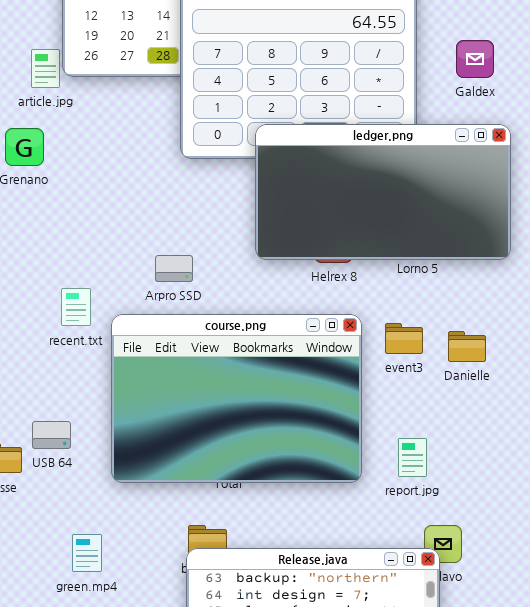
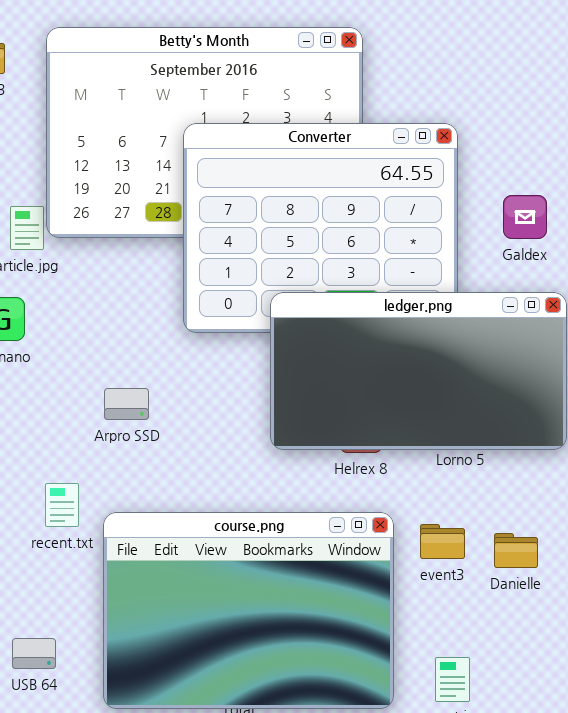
Arpro SSD: [155,255,193,282] -> [104,388,149,420], moved

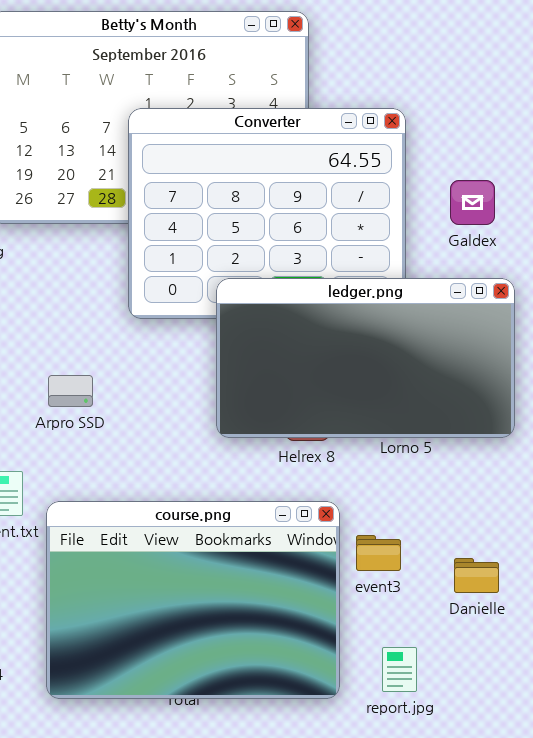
event3: [420,524,465,559] -> [356,535,401,571], moved
Danielle: [494,533,538,568] -> [454,558,499,593], moved

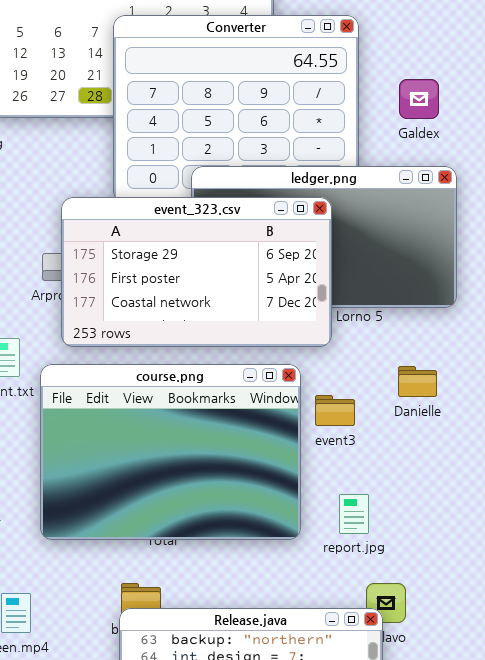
event_323.csv: none -> [61,197,332,347], opened
Danielle: [454,558,499,593] -> [398,366,437,397], moved

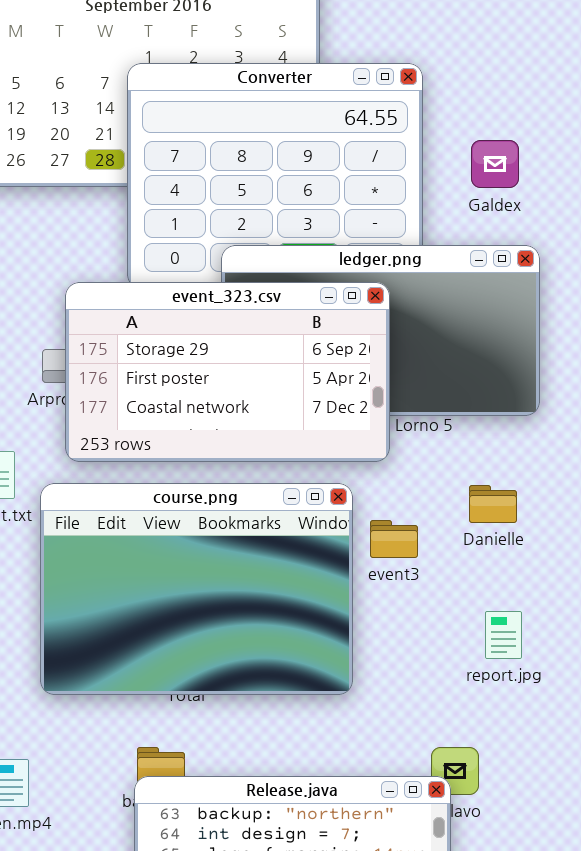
report.jpg: [339,494,369,534] -> [485,611,522,659], moved

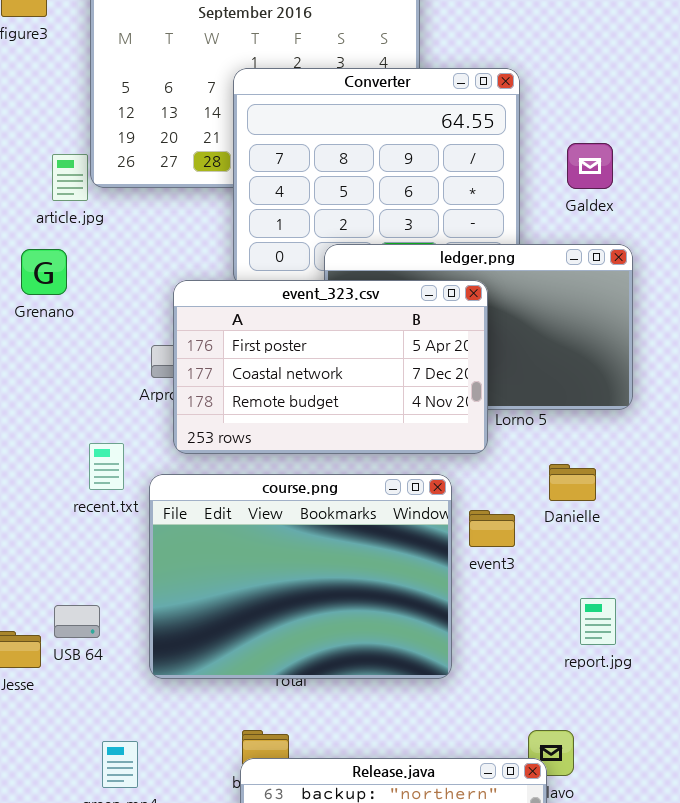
event_323.csv: [65,282,390,462] -> [173,280,488,454], scrolled down 1 row
Danielle: [469,485,517,523] -> [549,464,596,501], moved

